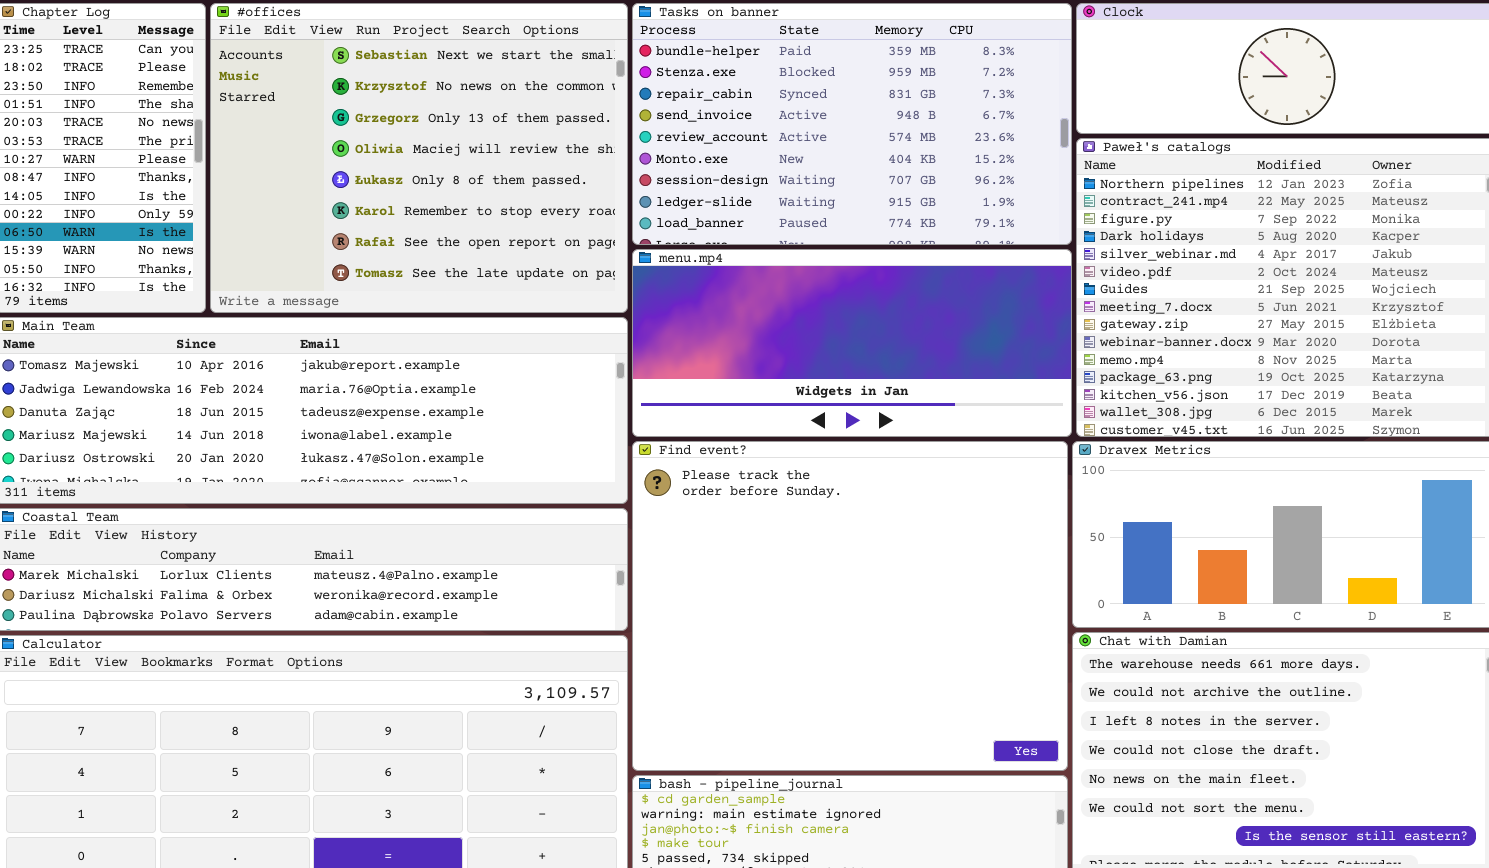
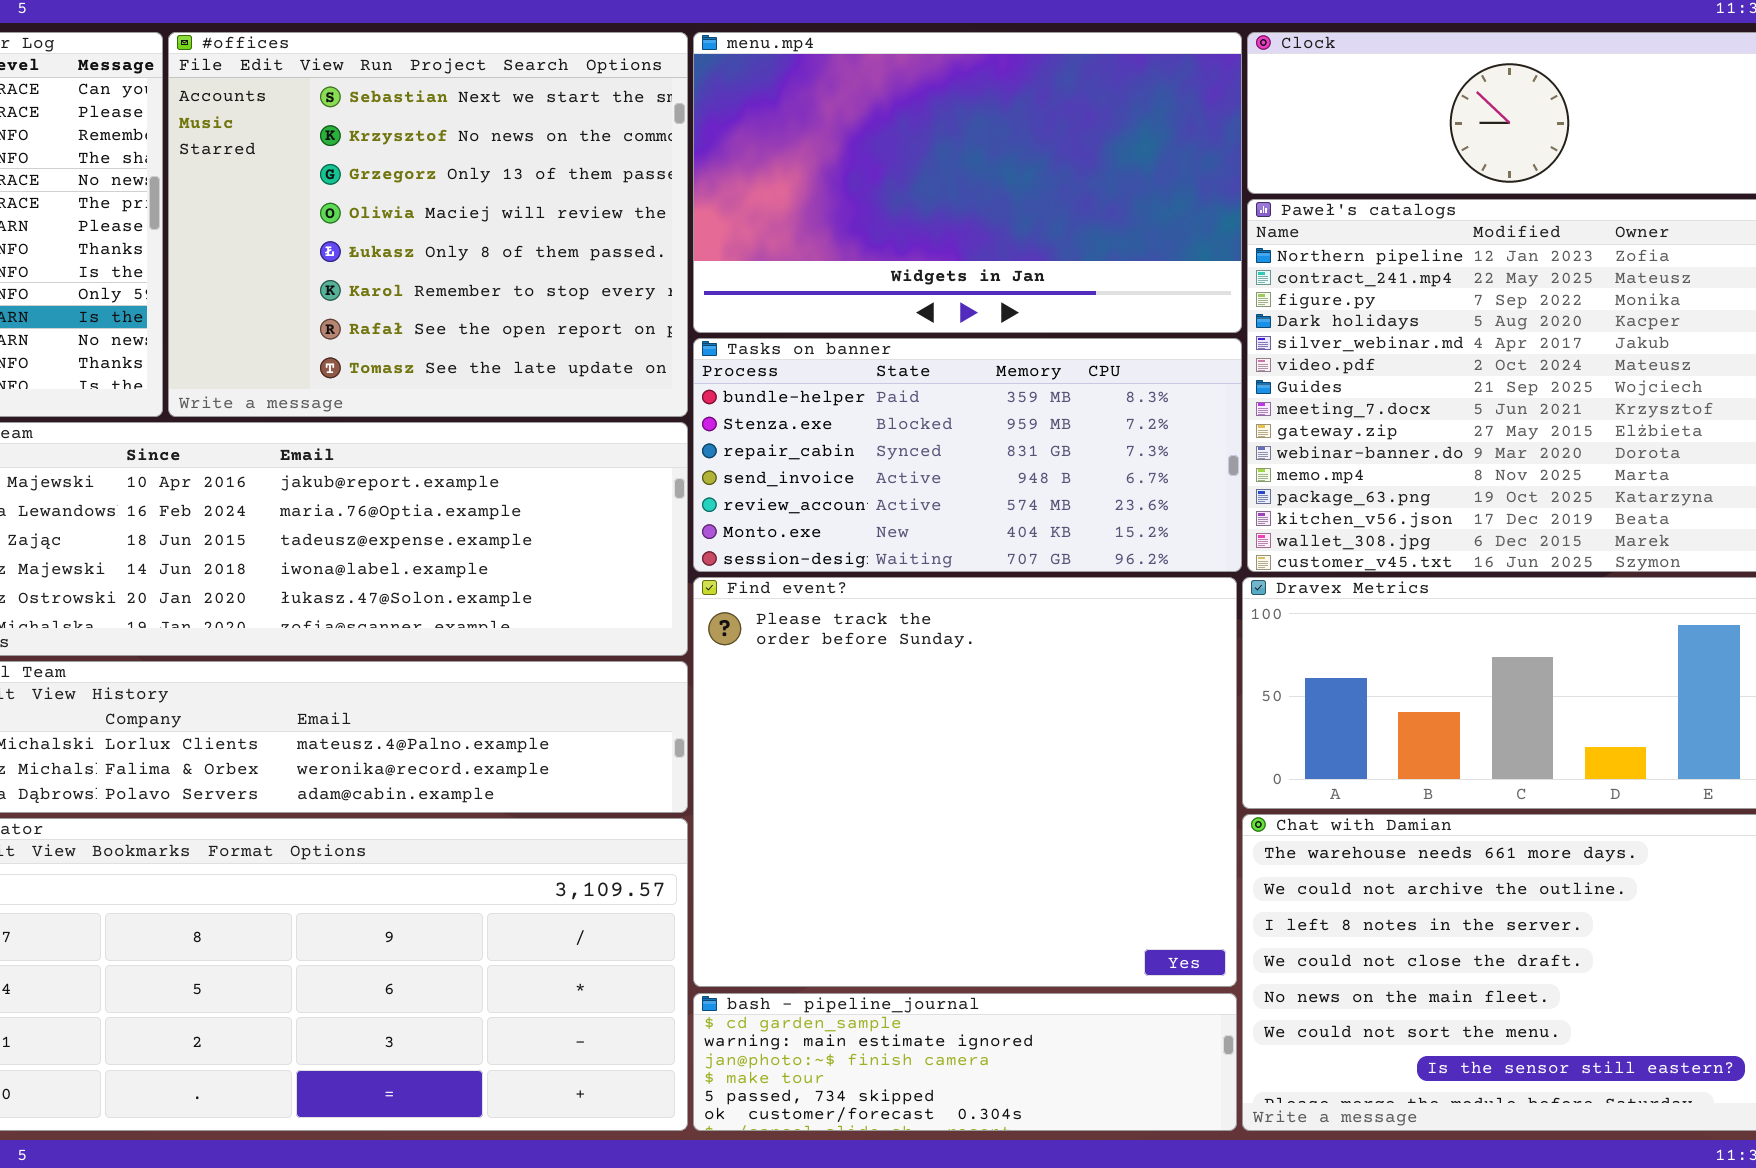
Tasks on banner: [632,3,1072,245] -> [693,338,1242,572], moved, resized
menu.mp4: [632,249,1072,437] -> [693,32,1242,333], moved, resized

